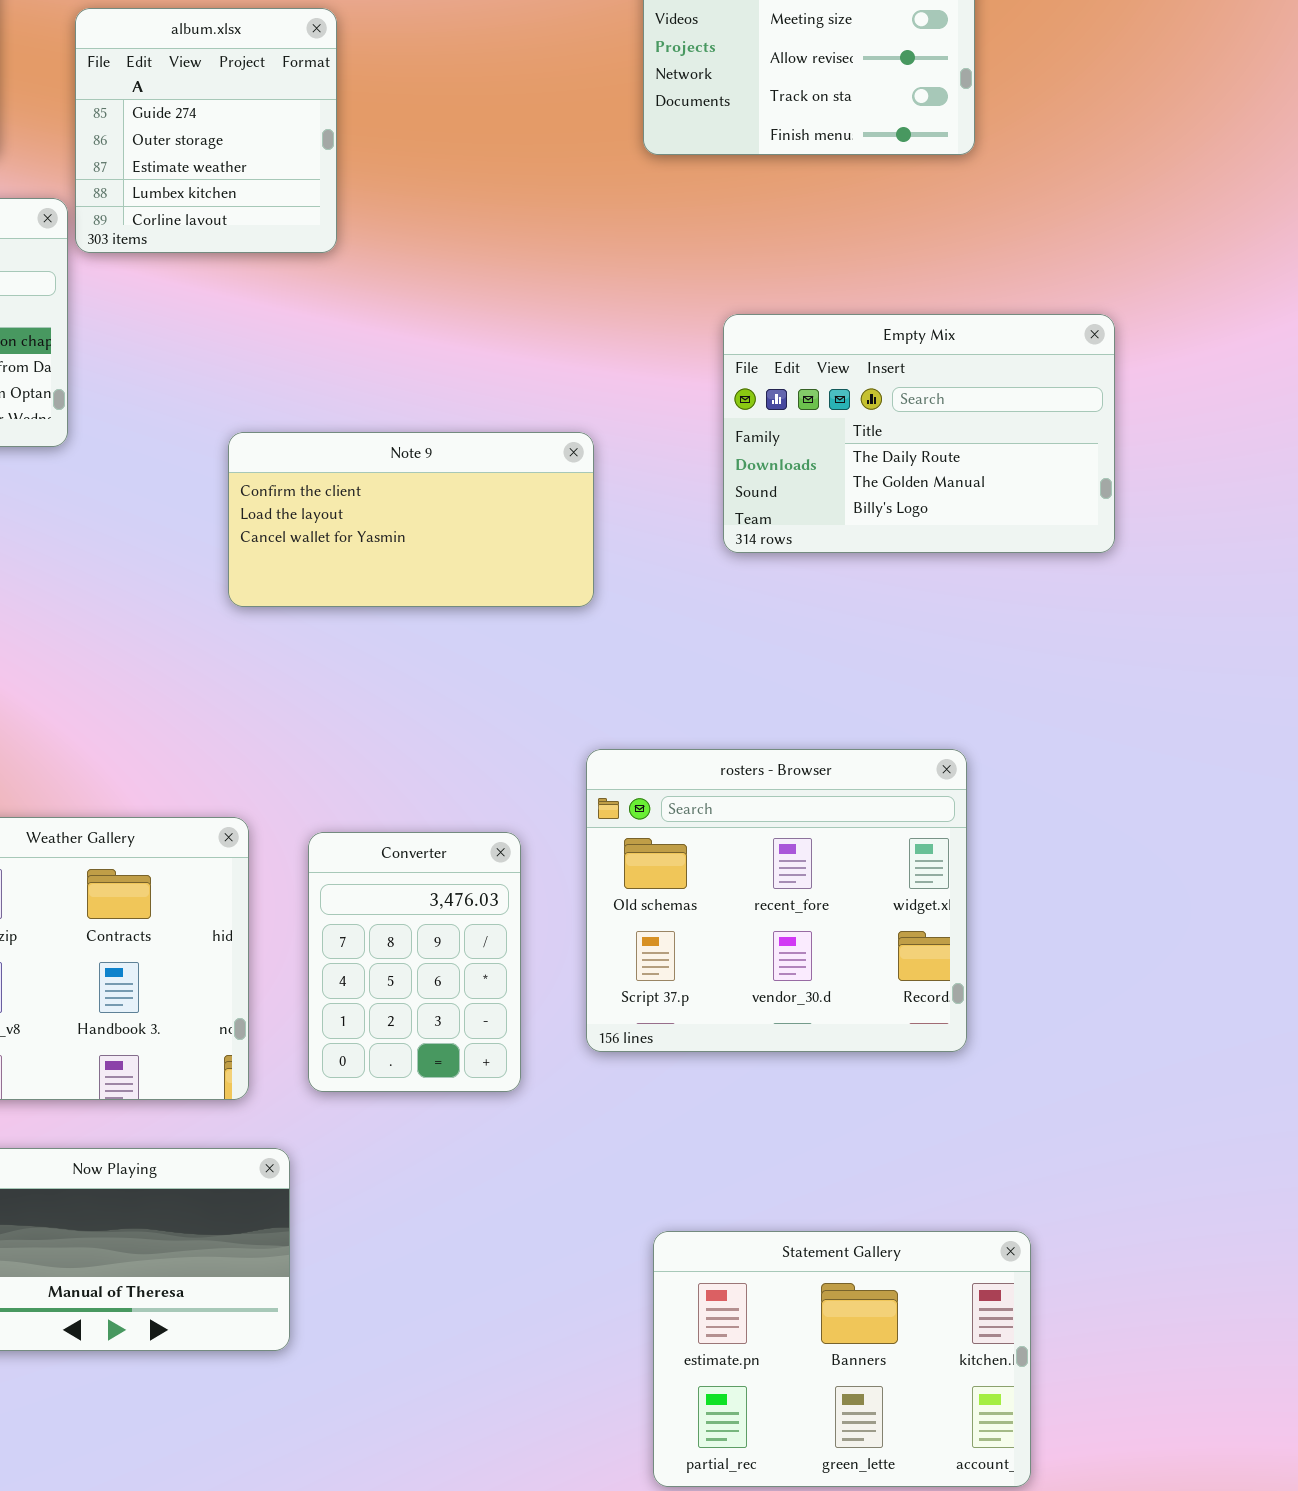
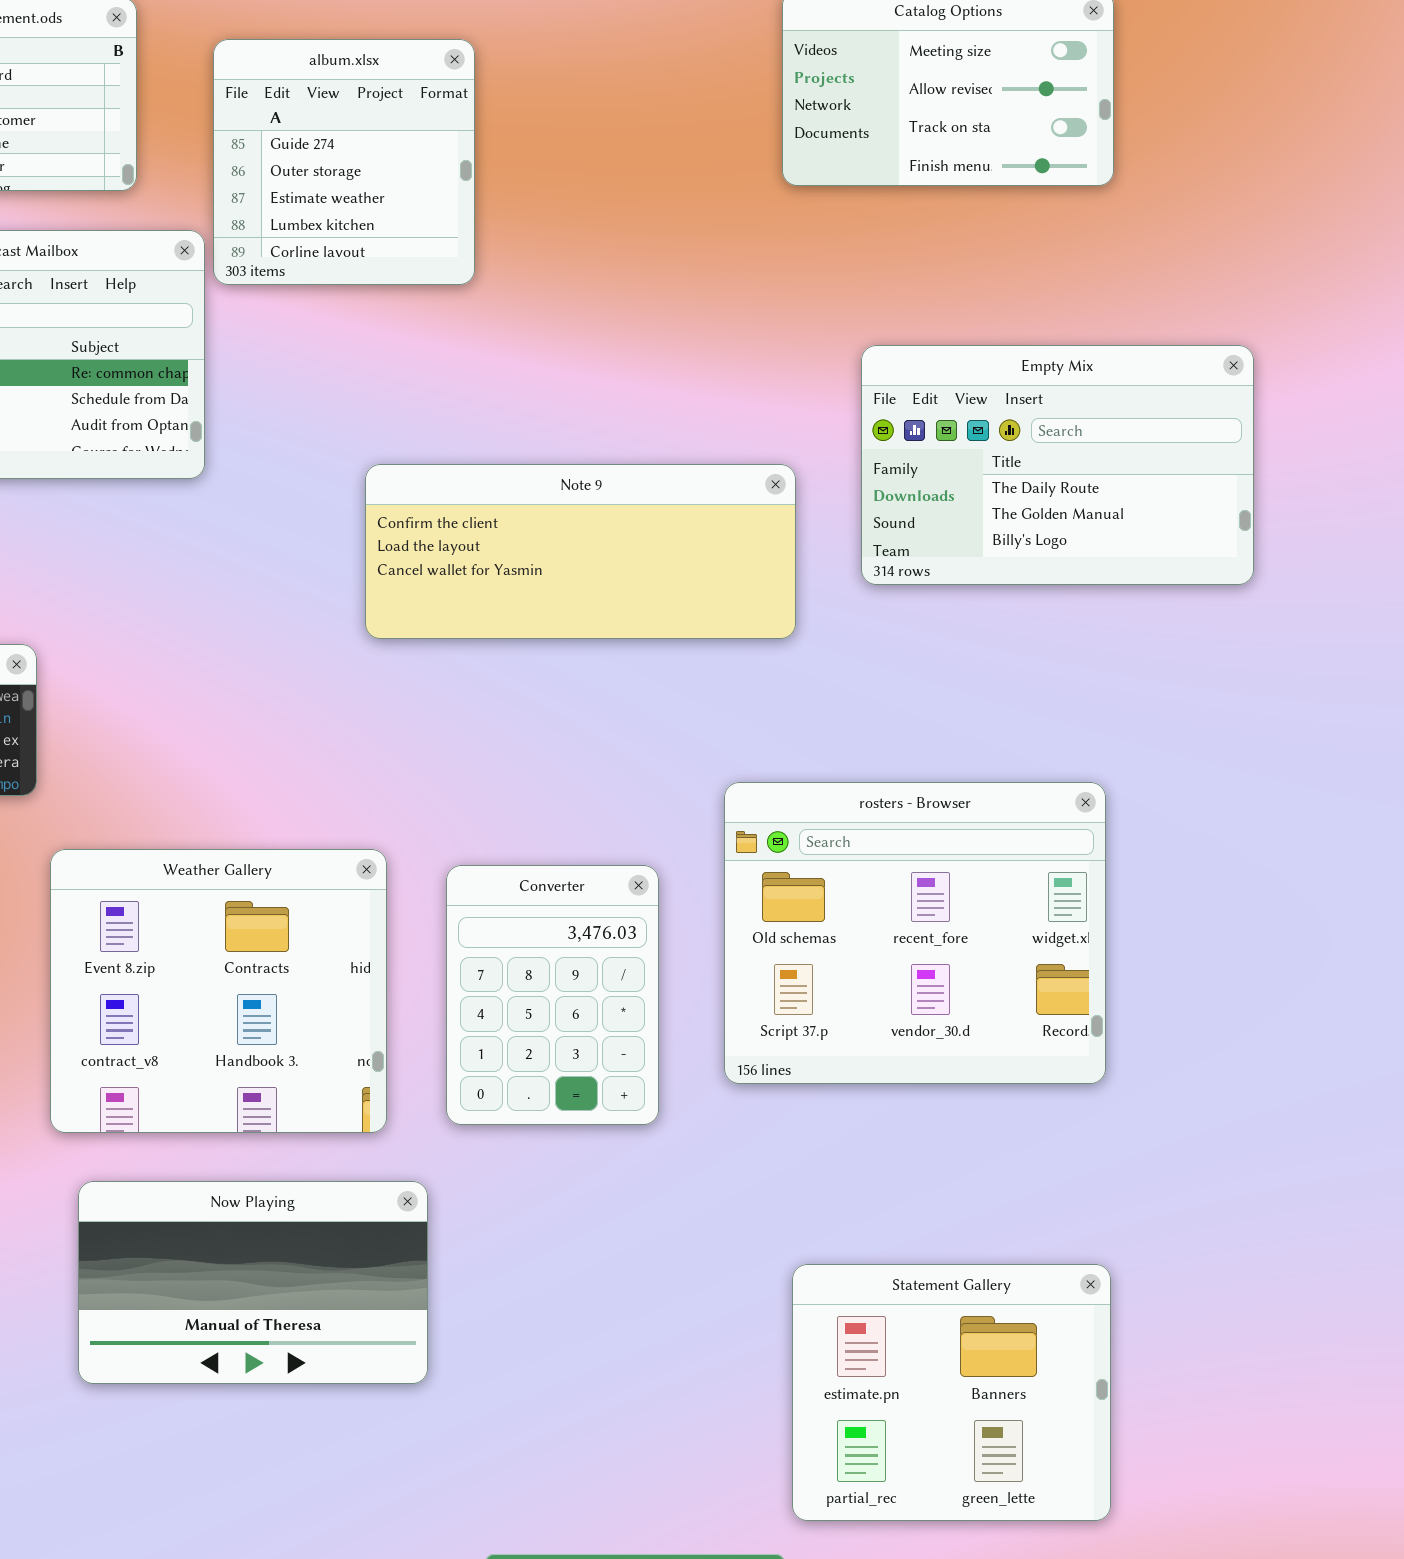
Note 9: [228,432,594,607] -> [365,464,796,639], resized
Statement Gallery: [653,1231,1031,1487] -> [792,1264,1111,1521], resized

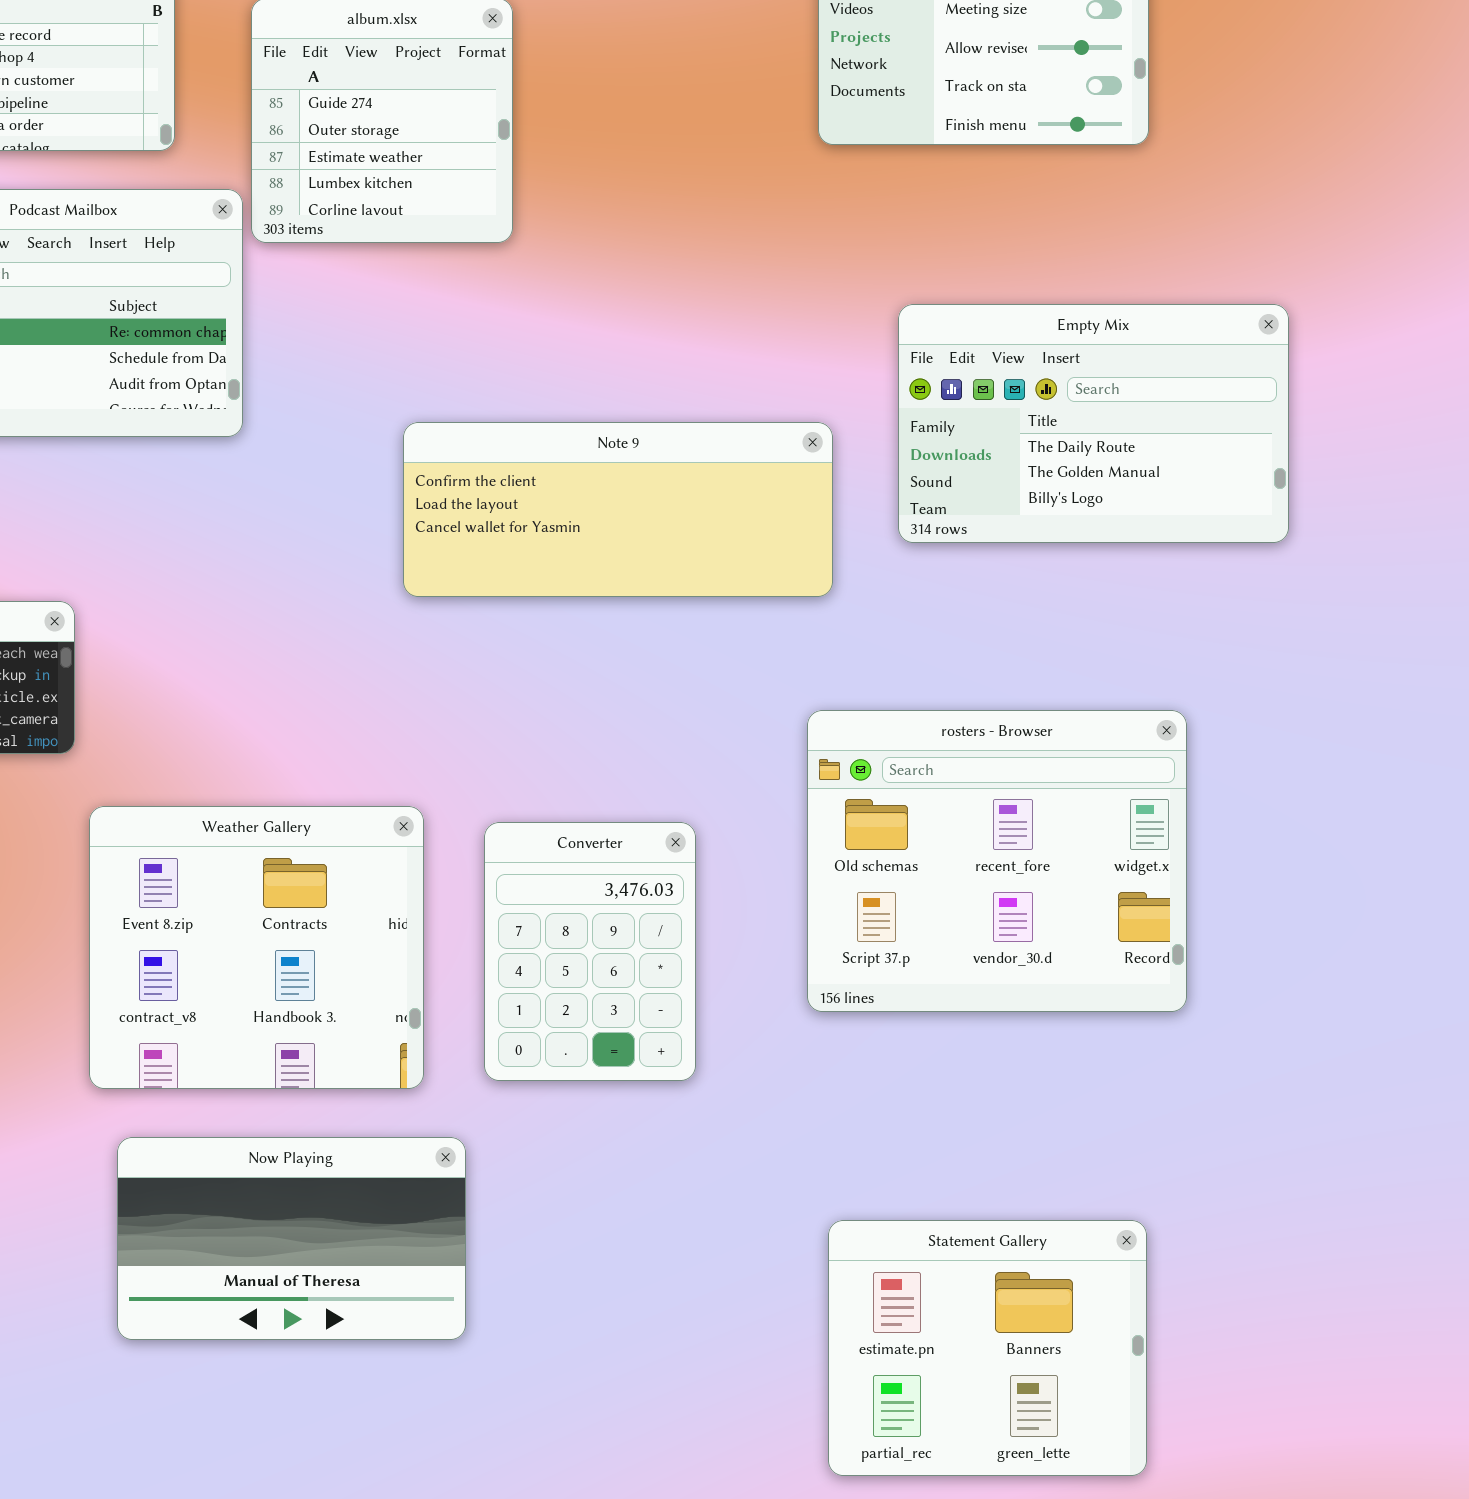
rosters - Browser: [724,782,1106,1084] -> [807,710,1187,1012], moved

